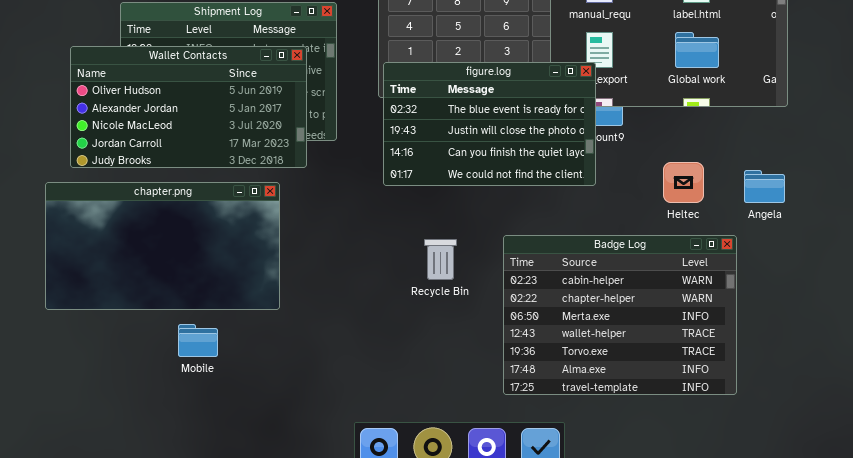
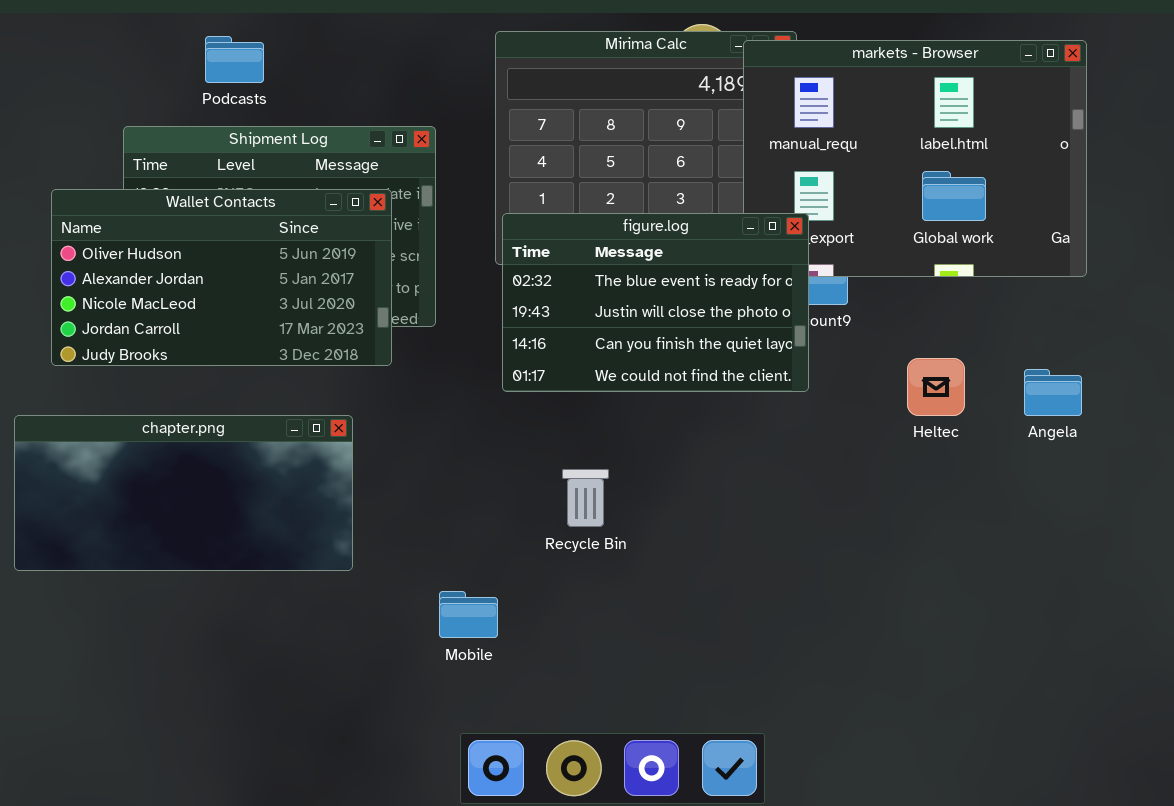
chapter.png: [45,182,280,310] -> [14,415,353,571], resized
Badge Log: [503,235,737,395] -> none, closed
Mobile: [178,324,218,357] -> [439,591,498,638], moved

